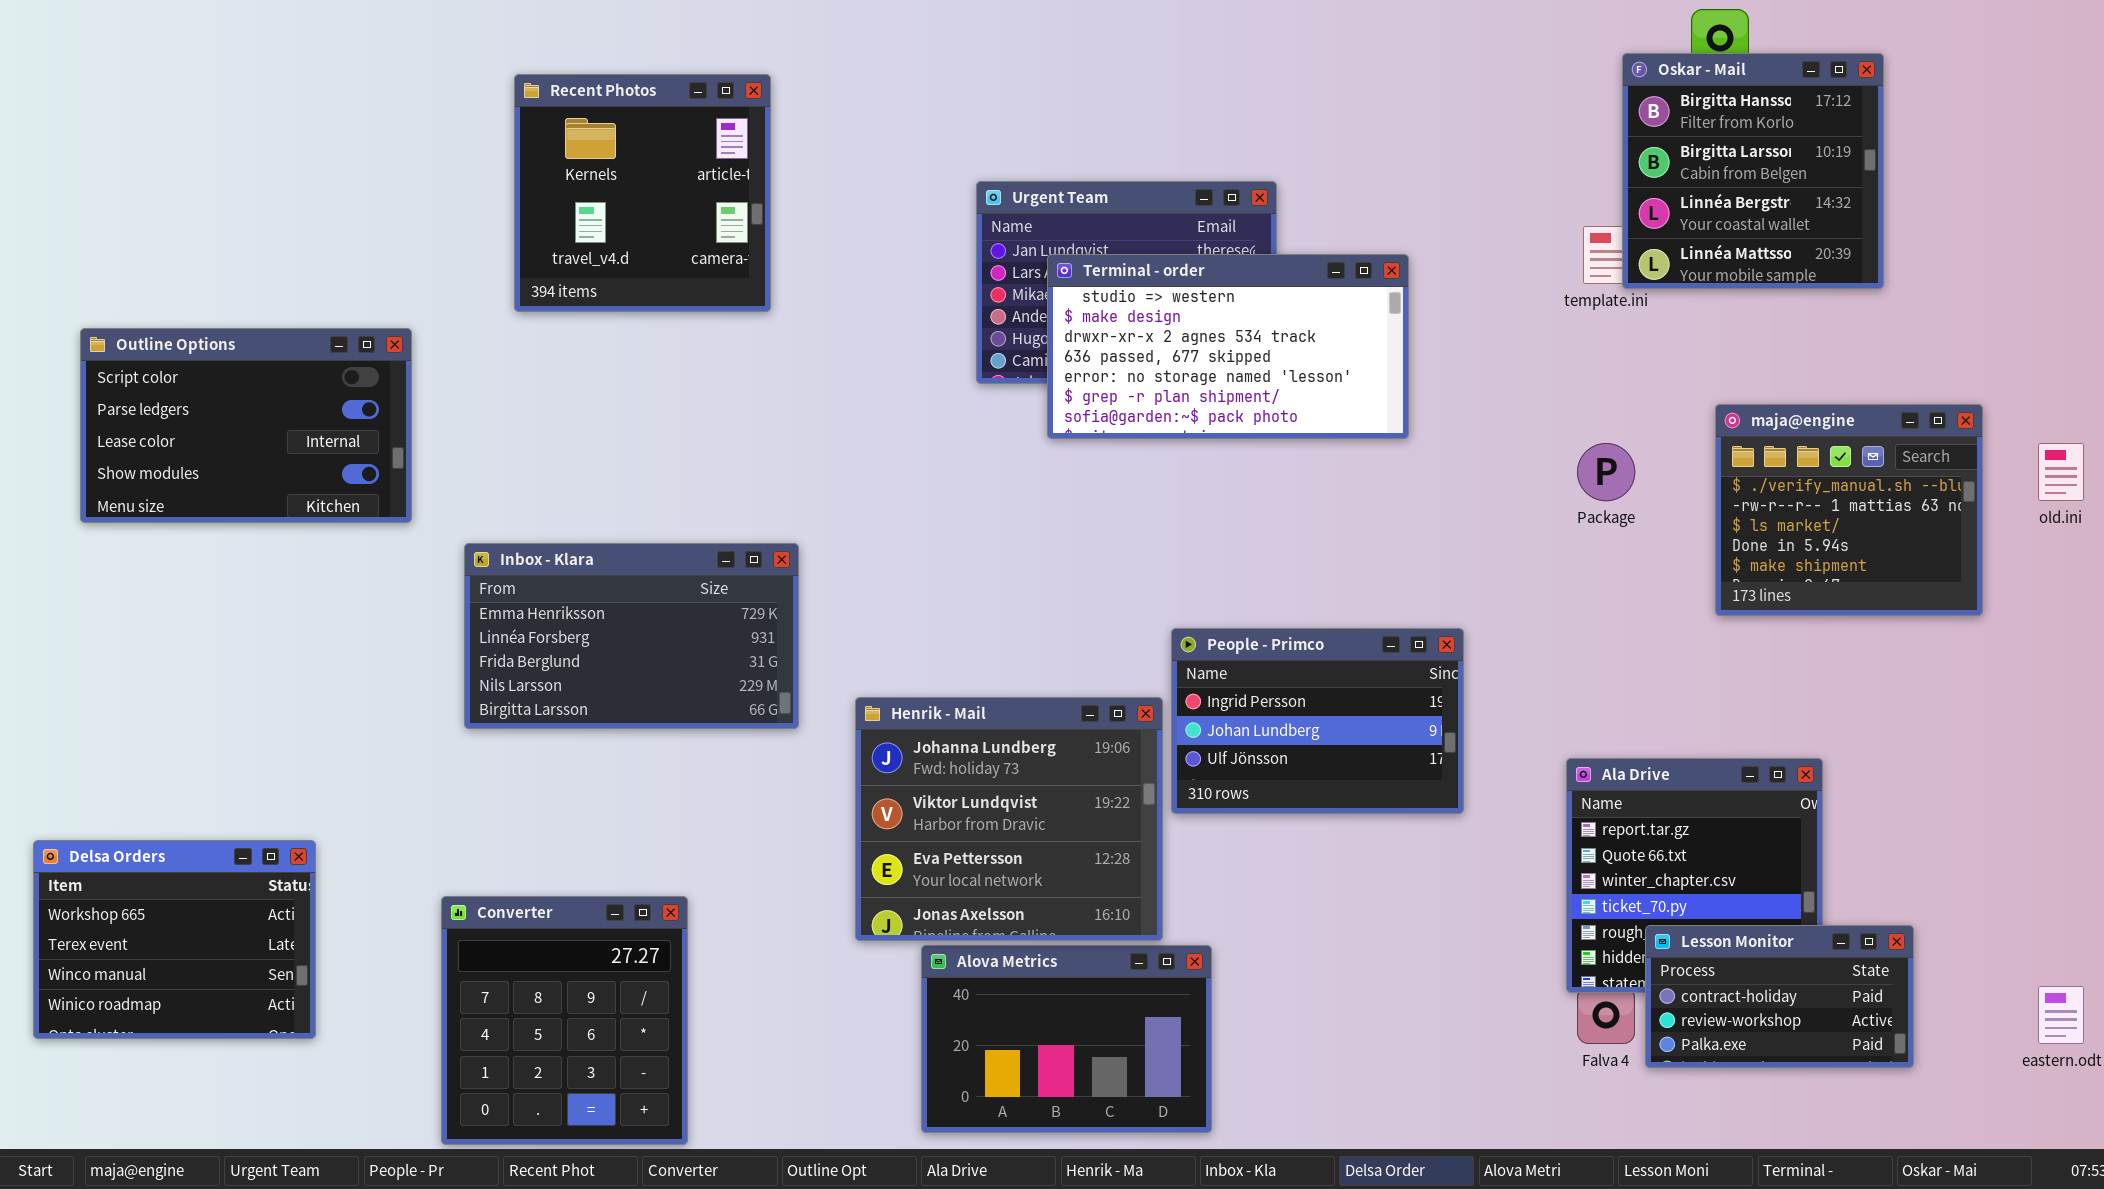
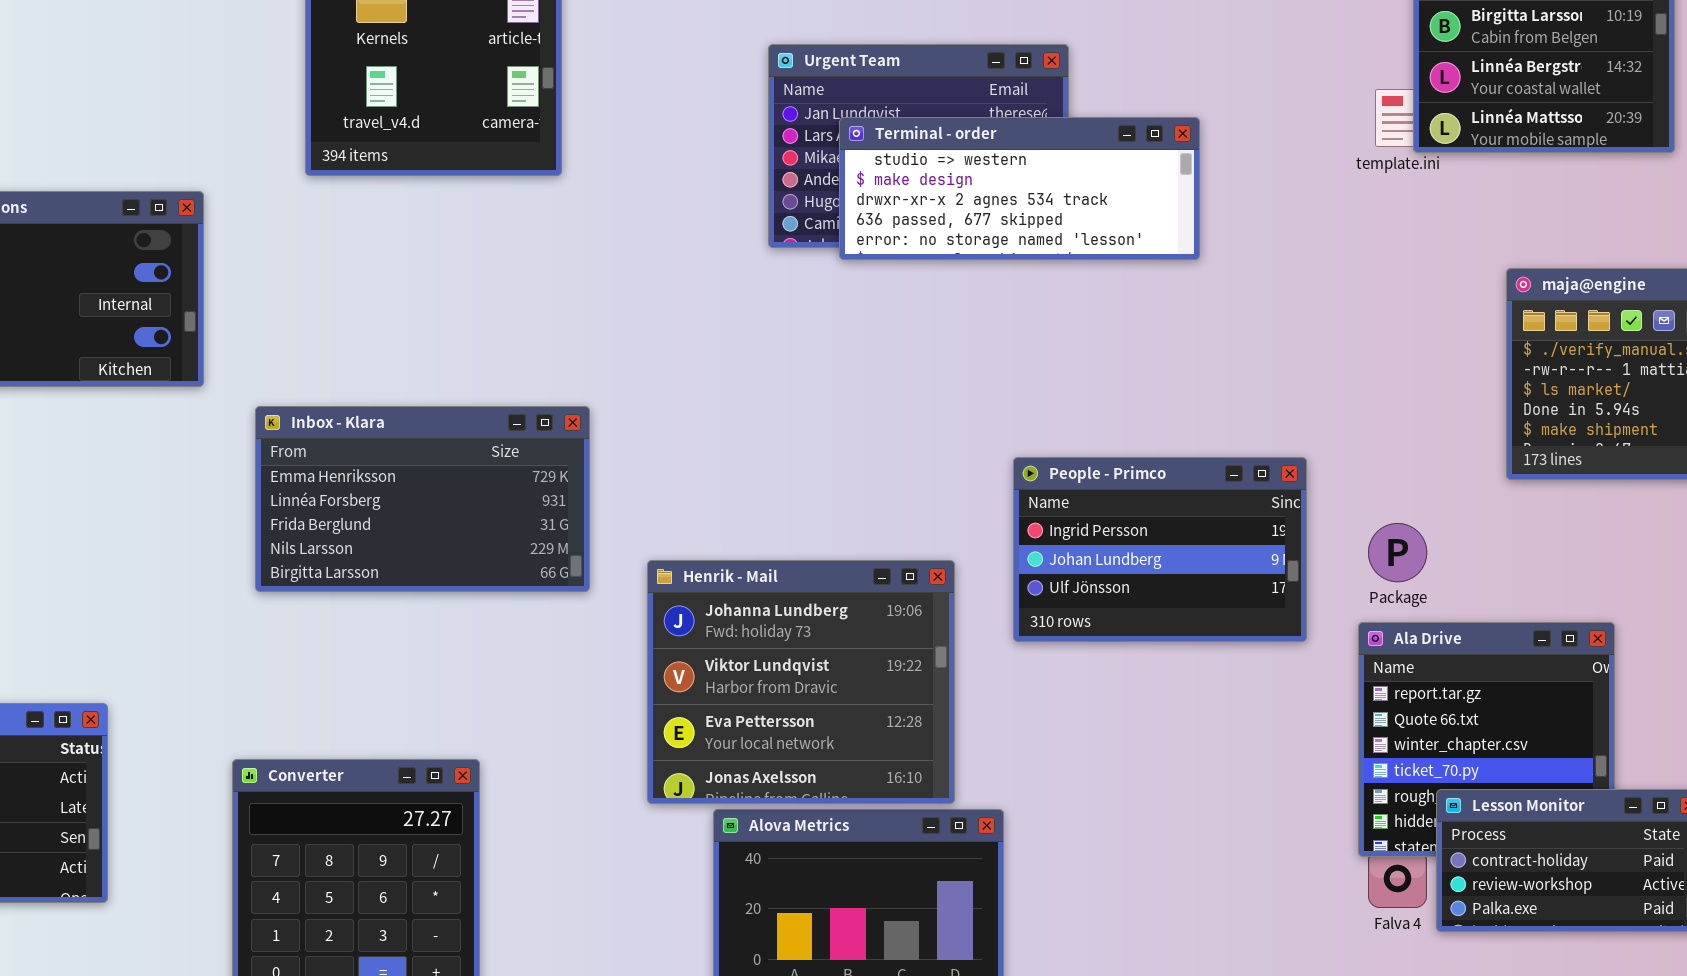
Terminal - order: [1047,254,1409,439] -> [839,117,1200,260], resized
Package: [1577,443,1635,501] -> [1368,523,1427,582], moved
People - Primco: [1171,628,1464,814] -> [1013,457,1307,642], moved

